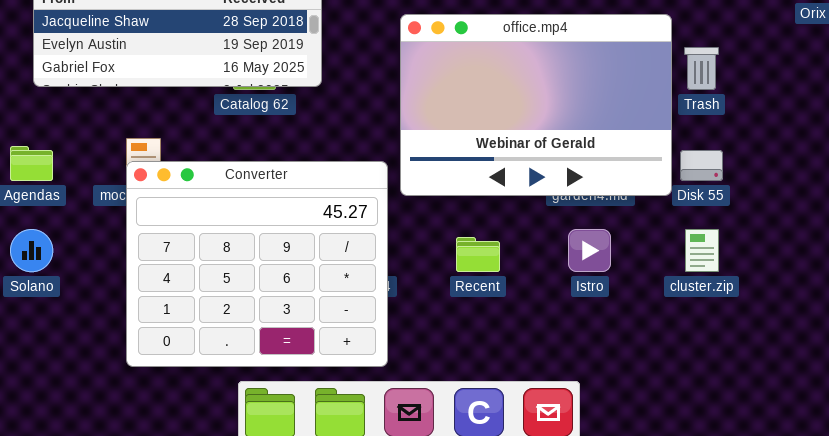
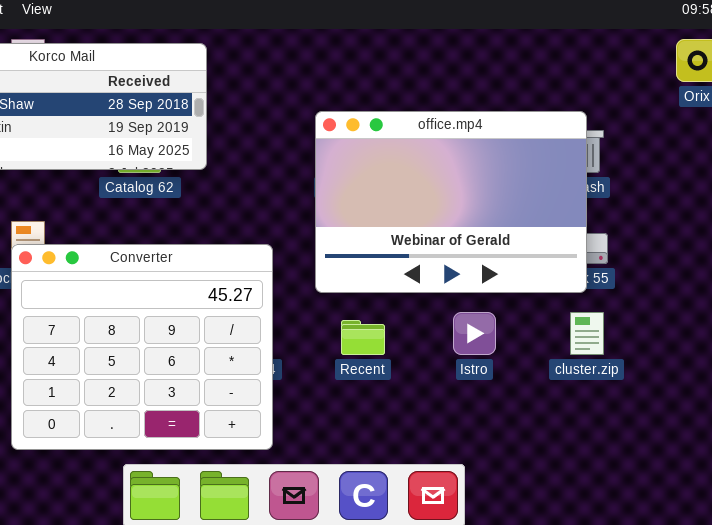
office.mp4: [400,14,672,196] -> [315,111,587,293], moved

